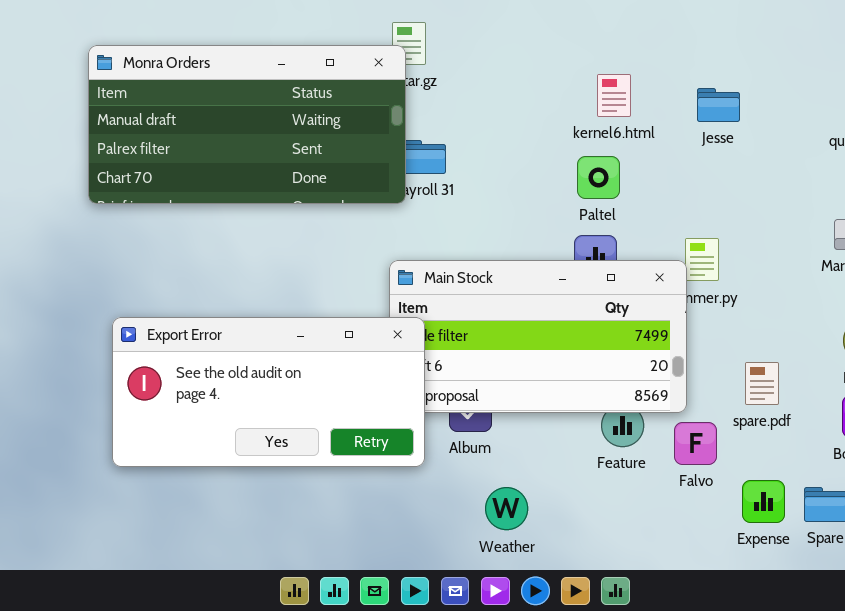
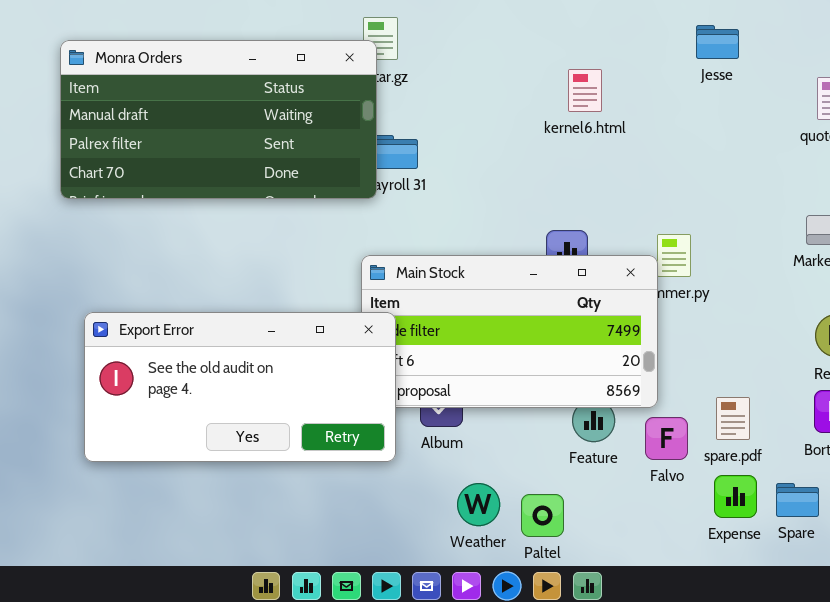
Jesse: [697,88,740,122] -> [696,25,739,59], moved
Paltel: [577,156,620,199] -> [521,494,564,537], moved
spare.pdf: [745,362,779,405] -> [716,397,750,440], moved

